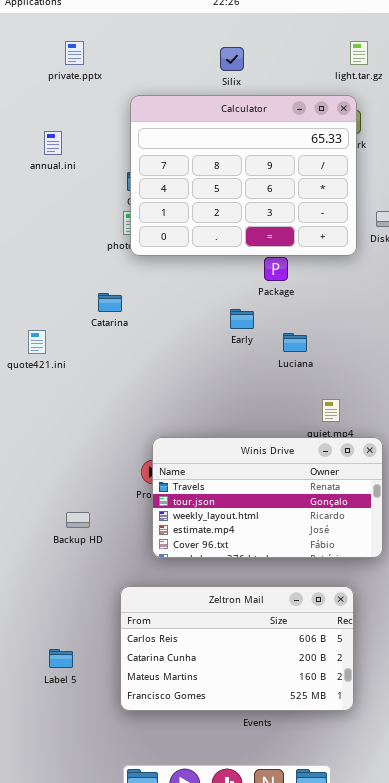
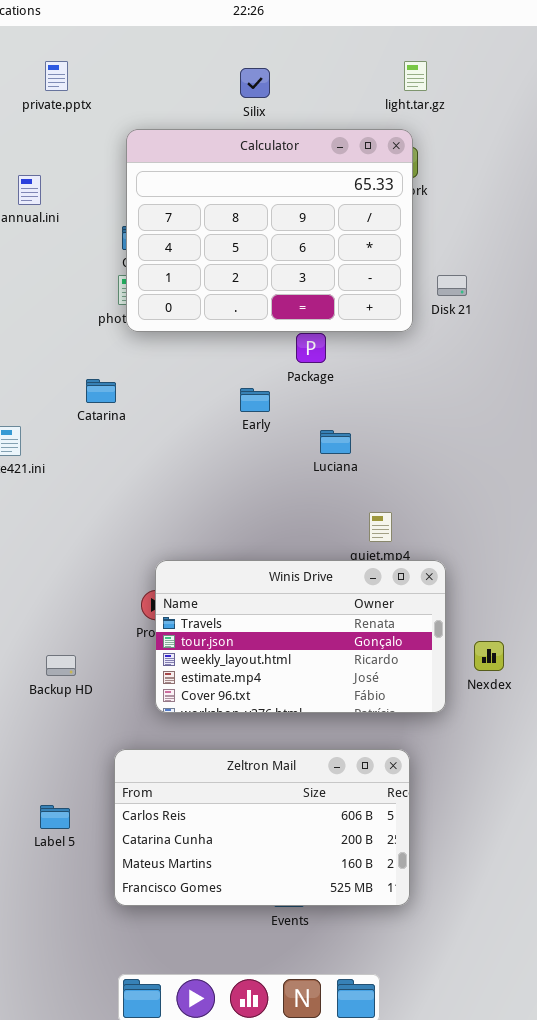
Early: [230,309,254,329] -> [240,388,270,412], moved
Label 5: [49,649,73,668] -> [40,805,70,829], moved

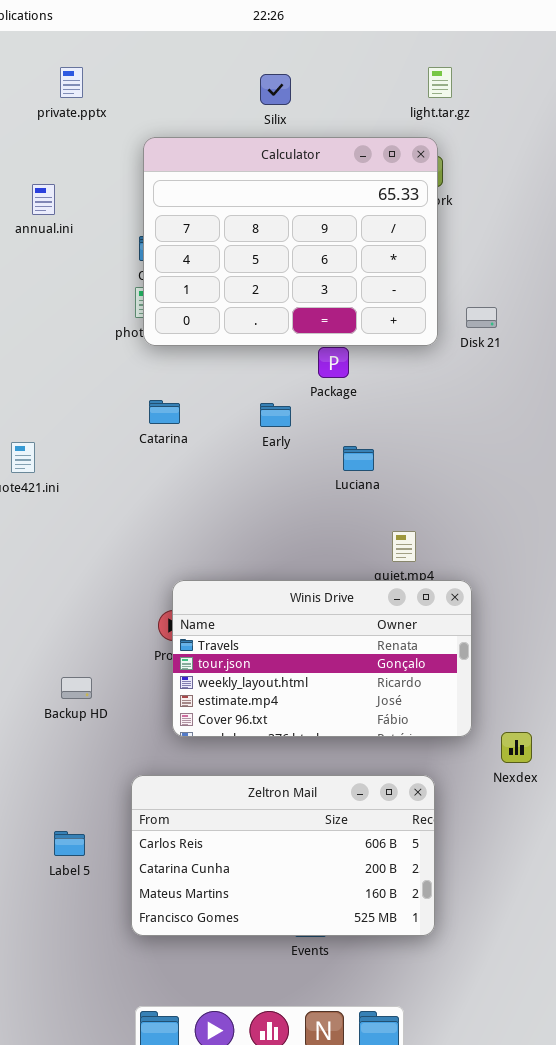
Disk 21: [437,275,467,296] -> [466,307,497,328], moved
Catarina: [86,379,116,403] -> [149,400,180,424], moved
Nexdex: [474,641,504,671] -> [501,732,532,763], moved

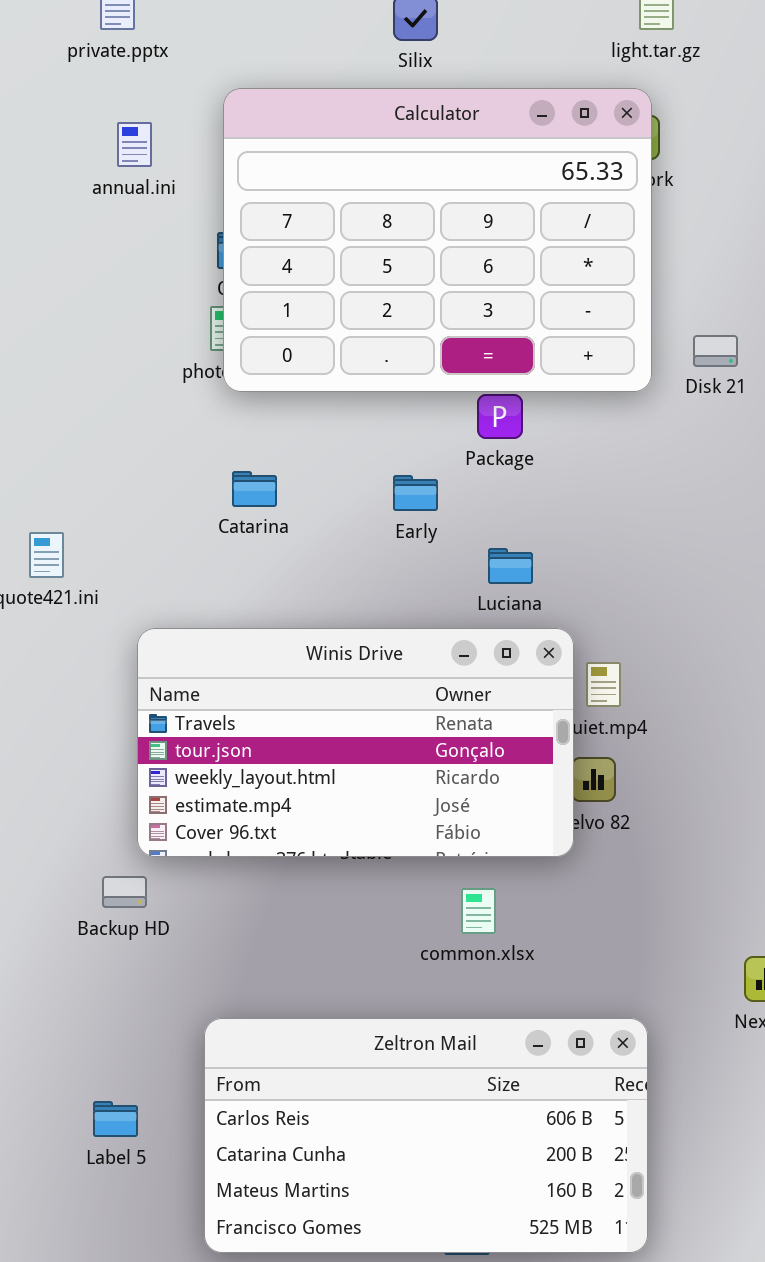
annual.ini: [32,184,55,215] -> [117,122,152,167], moved
Luciana: [343,446,374,471] -> [488,548,533,584], moved
Winis Drive: [172,580,472,737] -> [137,628,574,857], moved

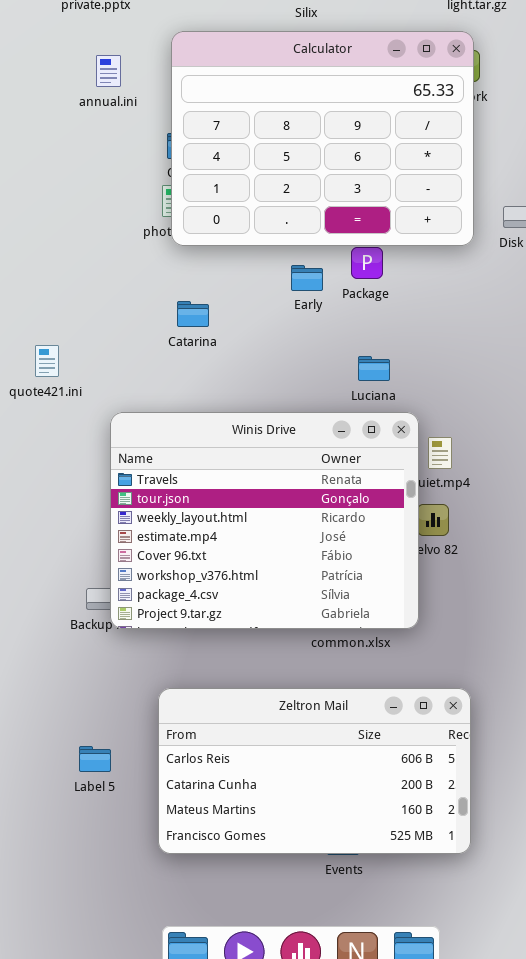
Early: [393,475,438,511] -> [291,265,323,291], moved
Winis Drive: [137,628,574,857] -> [110,412,419,629], resized

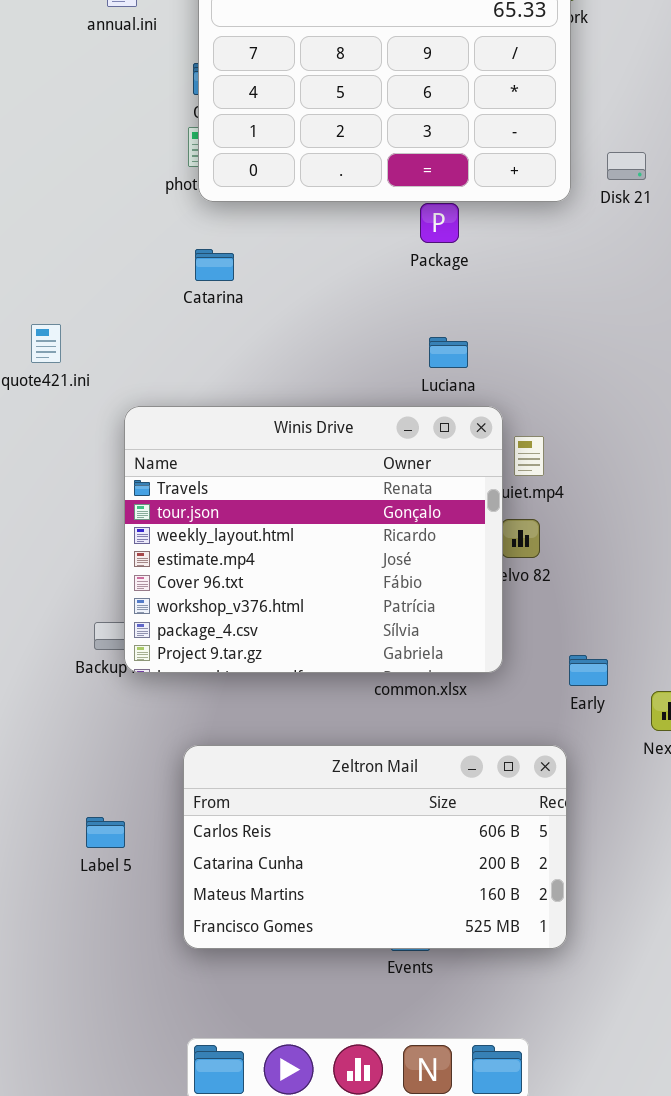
Early: [291,265,323,291] -> [569,655,608,686], moved
Catarina: [177,301,209,327] -> [195,249,234,281], moved

